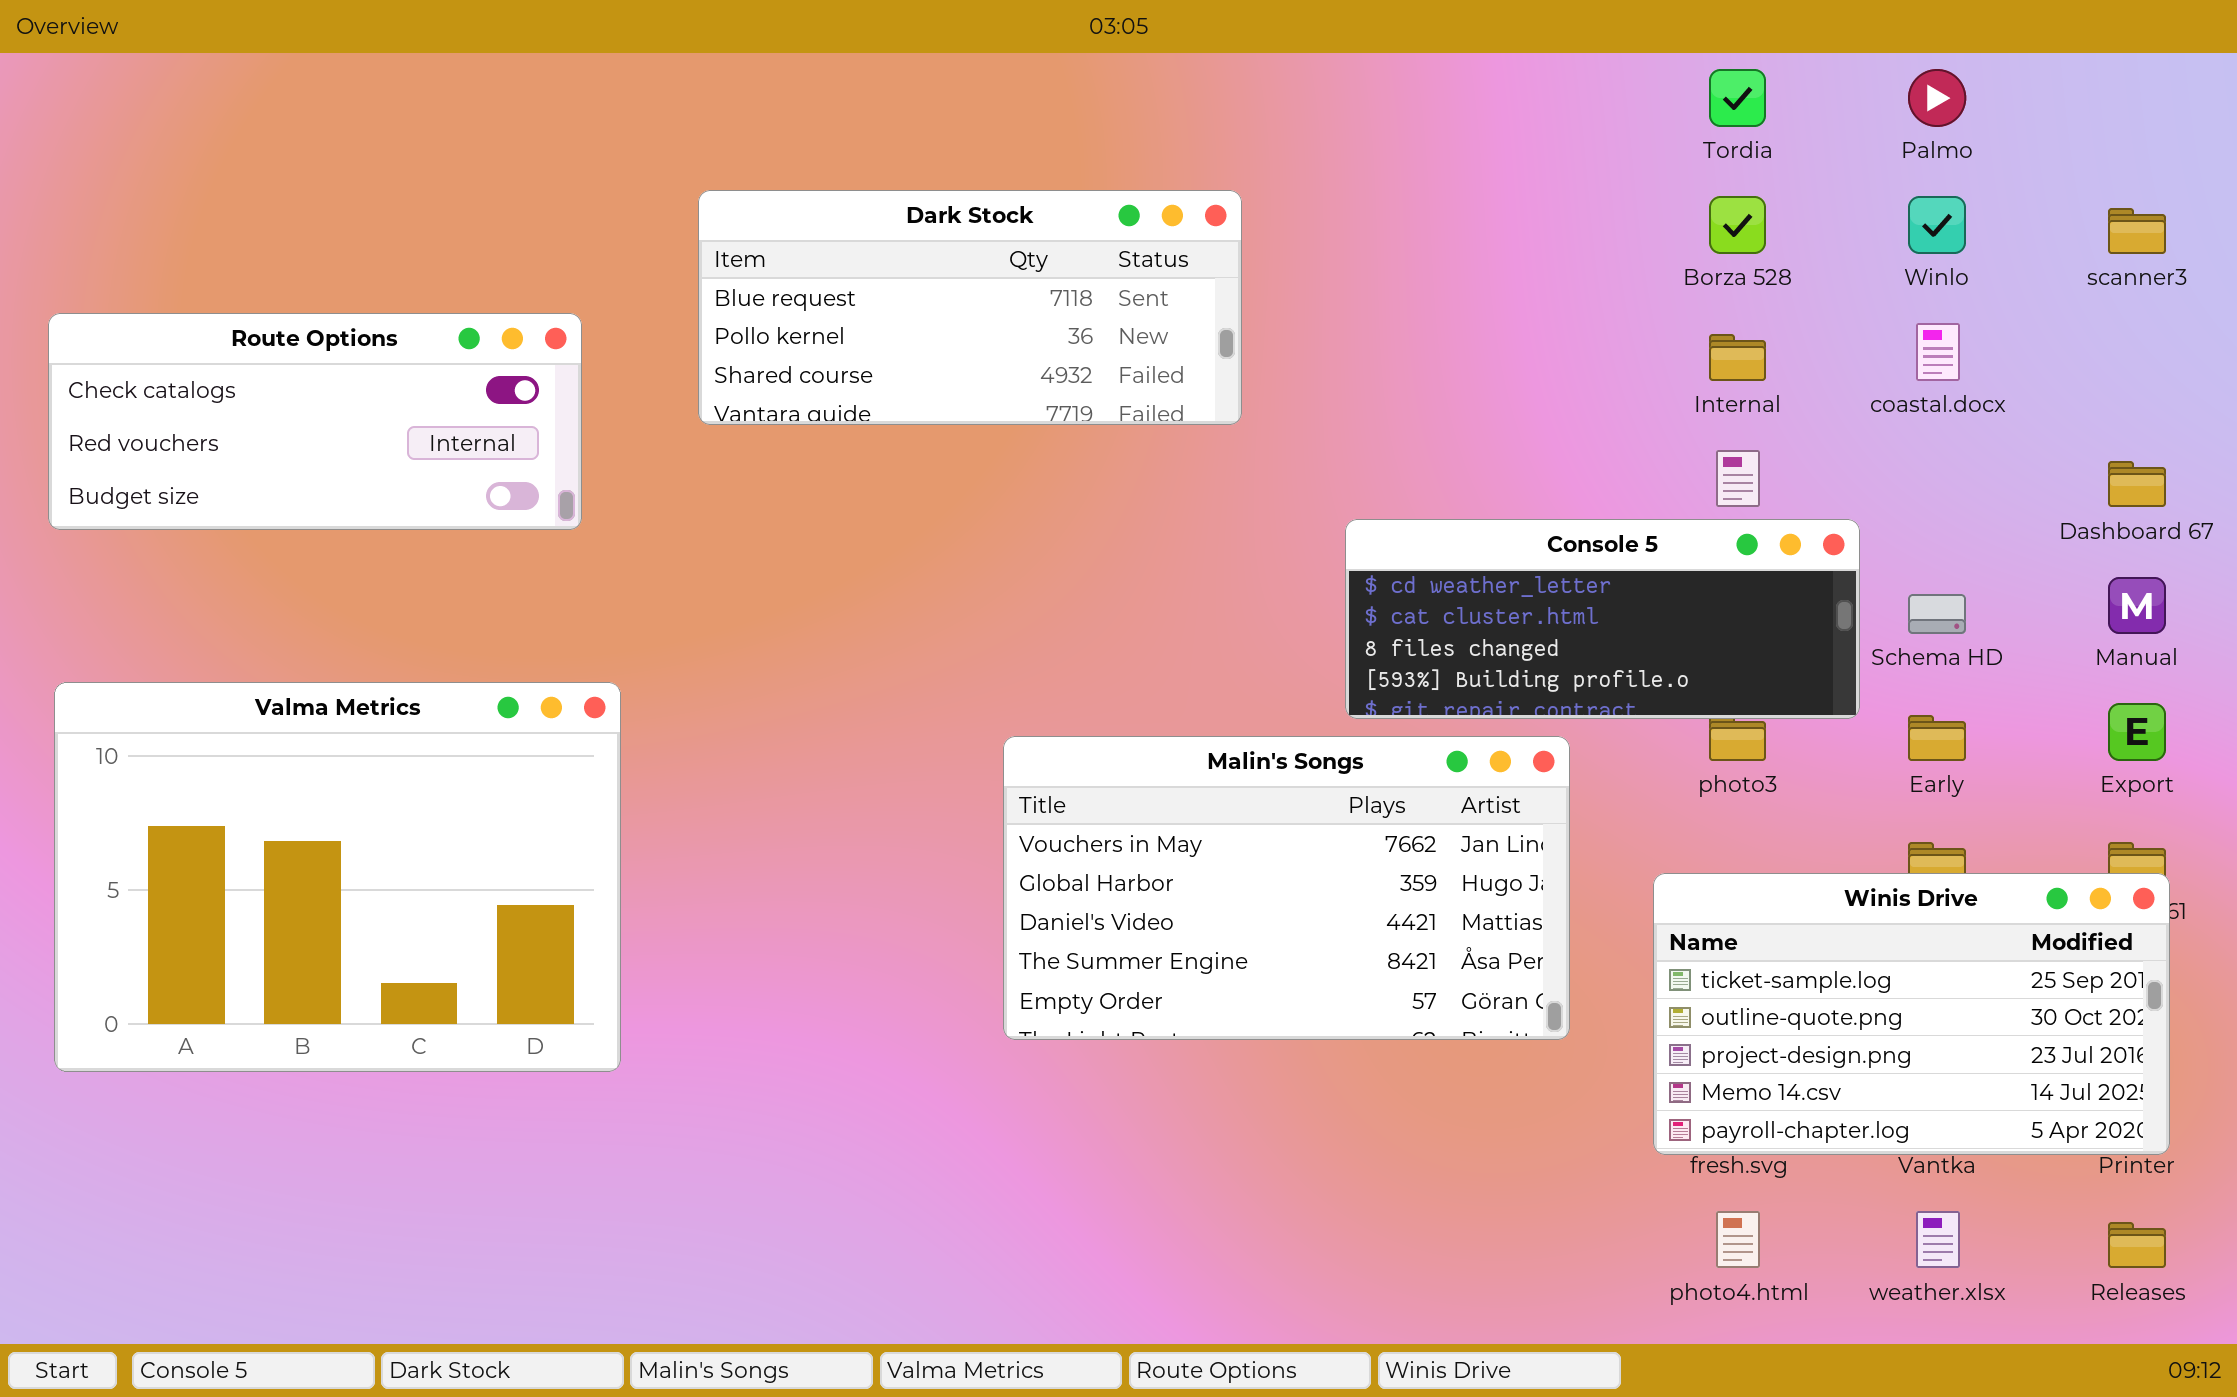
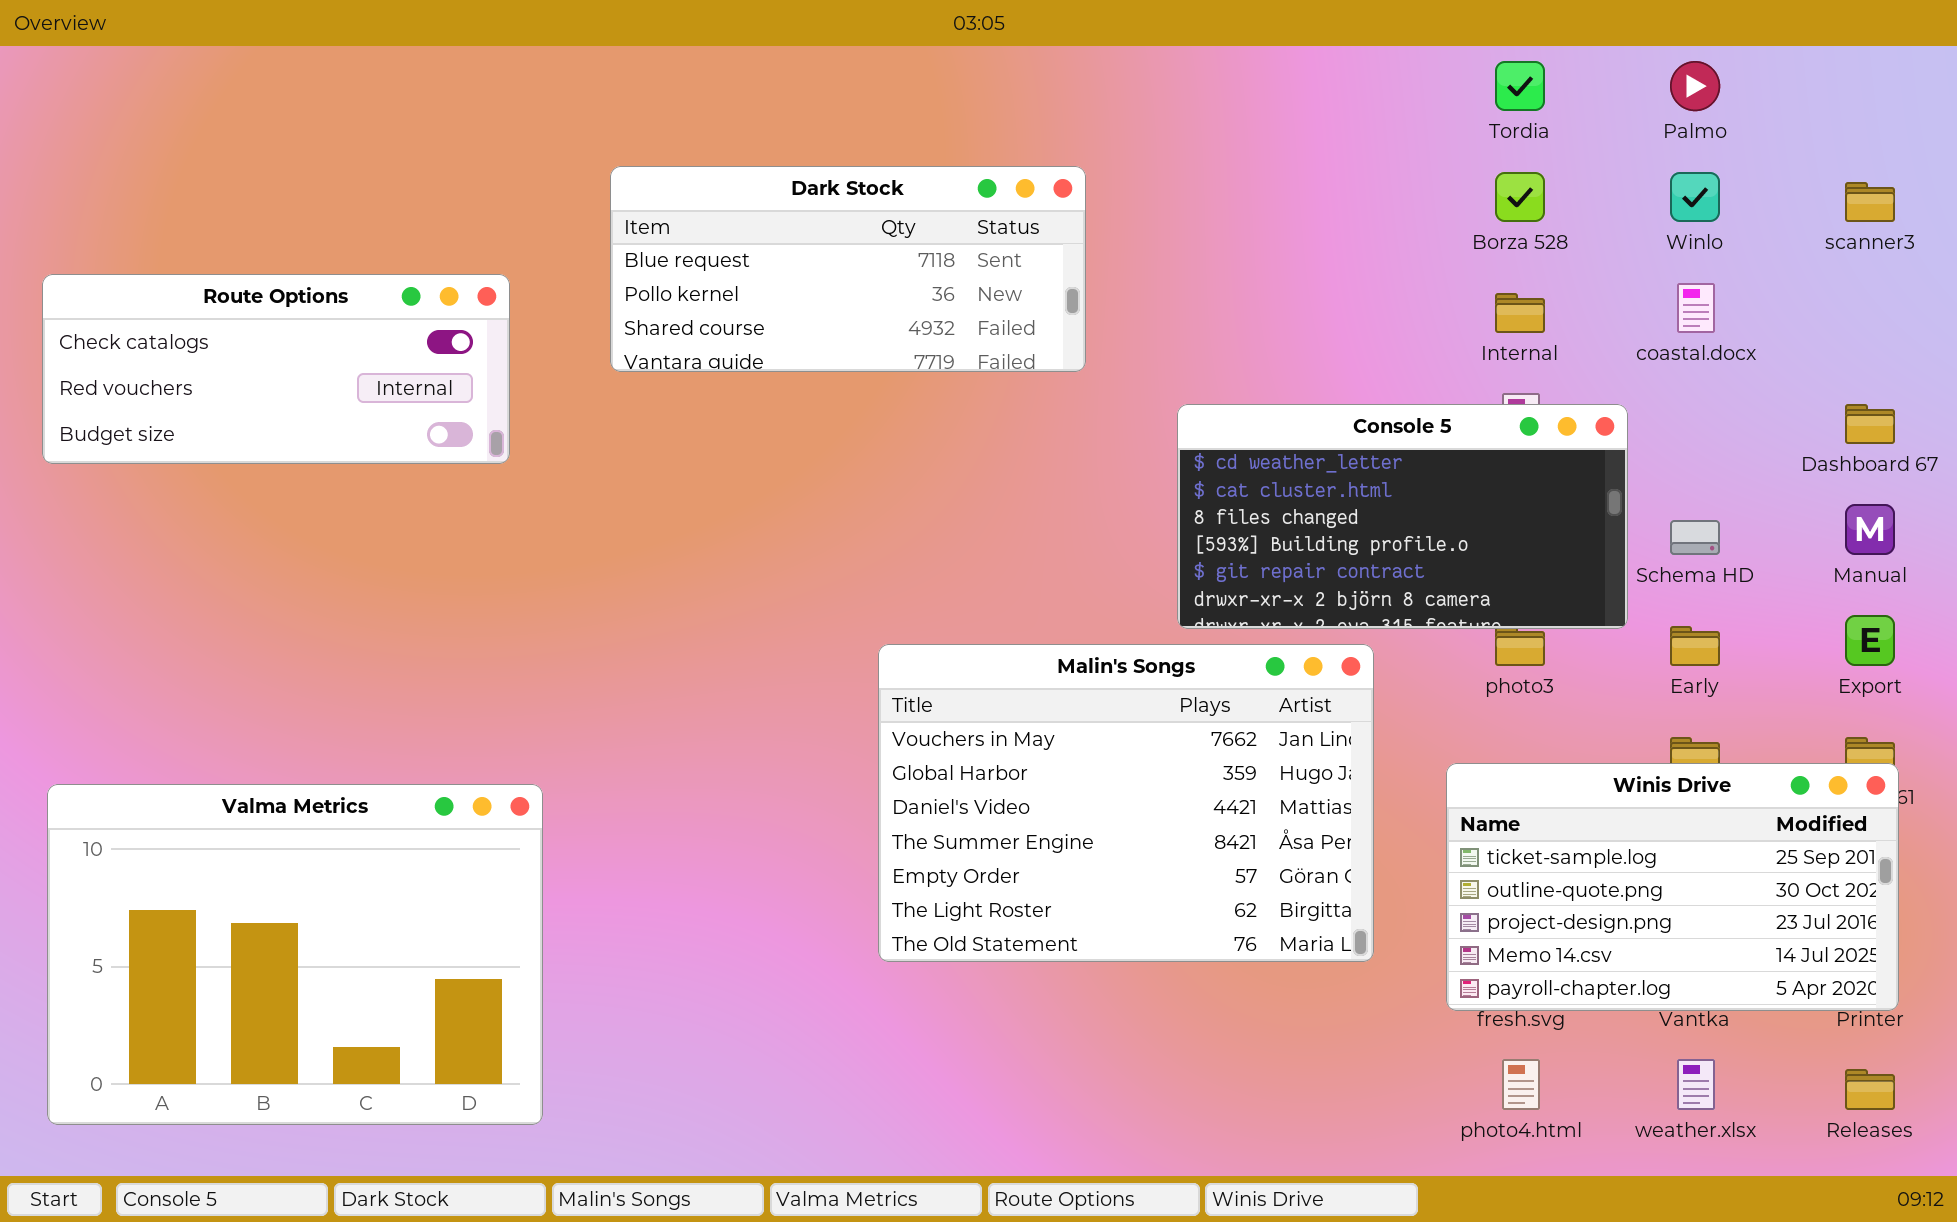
Console 5: [1345,519,1860,719] -> [1177,404,1628,629], resized
Valma Metrics: [54,682,621,1072] -> [47,784,543,1125], moved
Malin's Songs: [1003,736,1570,1040] -> [878,644,1374,962], resized

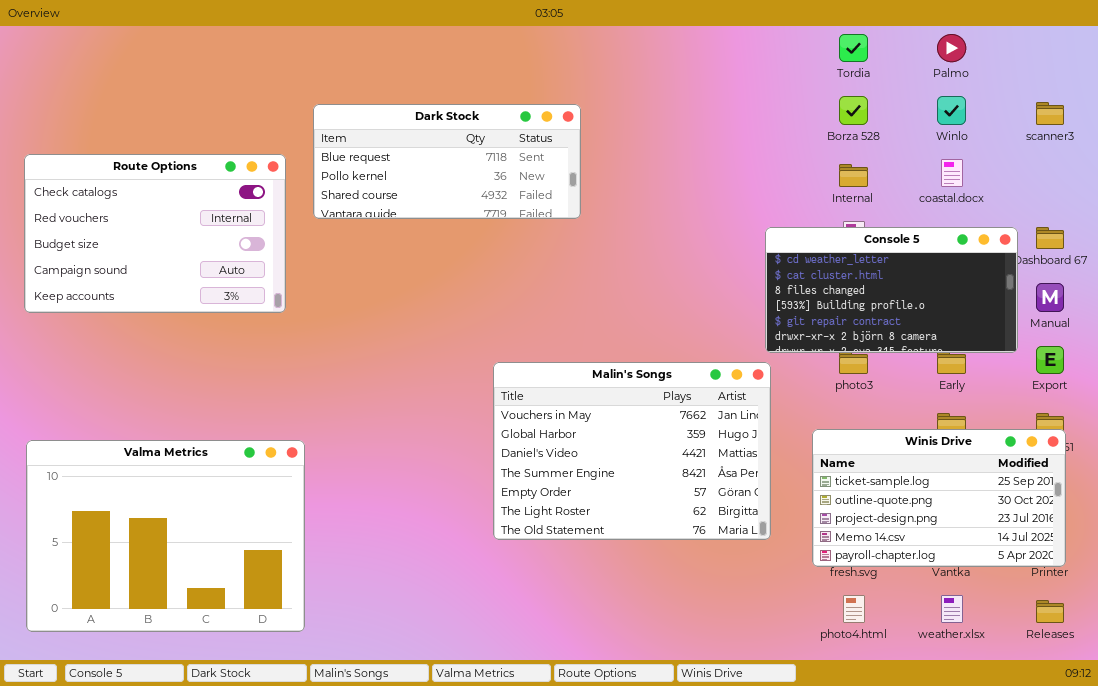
Dark Stock: [610,166,1086,372] -> [313,104,581,219], moved
Route Options: [42,274,510,464] -> [24,154,286,313], resized
Console 5: [1177,404,1628,629] -> [765,227,1018,353], moved

